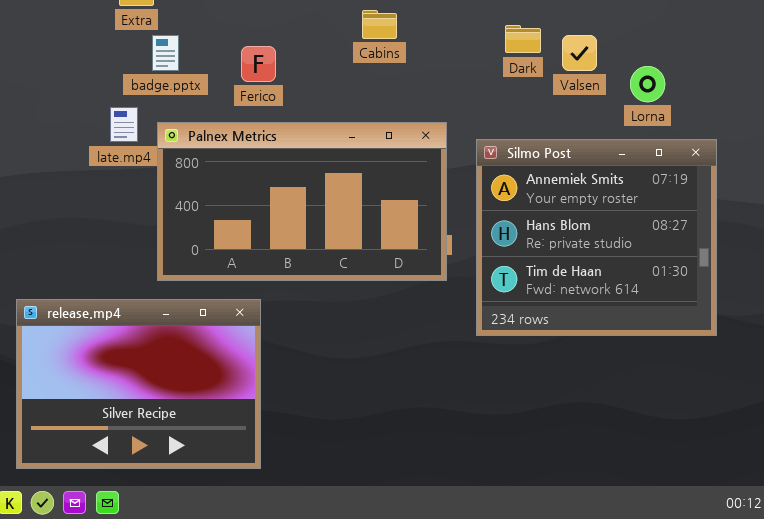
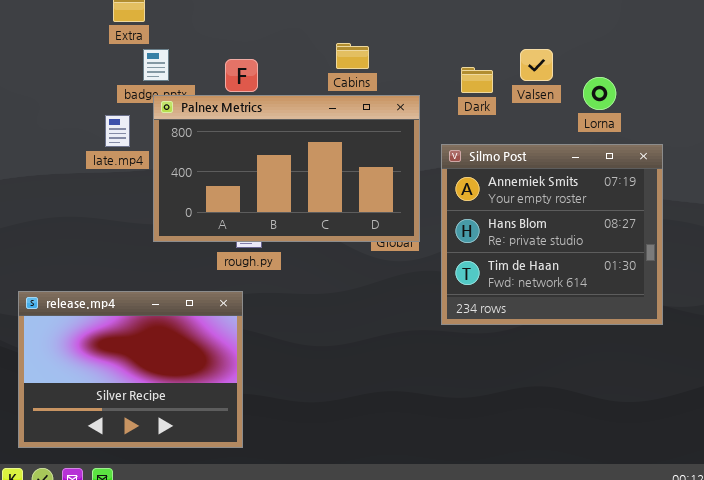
Cabins: [362,10,397,39] -> [336,43,369,69], moved
Dark: [505,25,541,53] -> [461,67,493,93], moved
Palnex Metrics: [157,122,447,281] -> [153,95,420,242], moved

